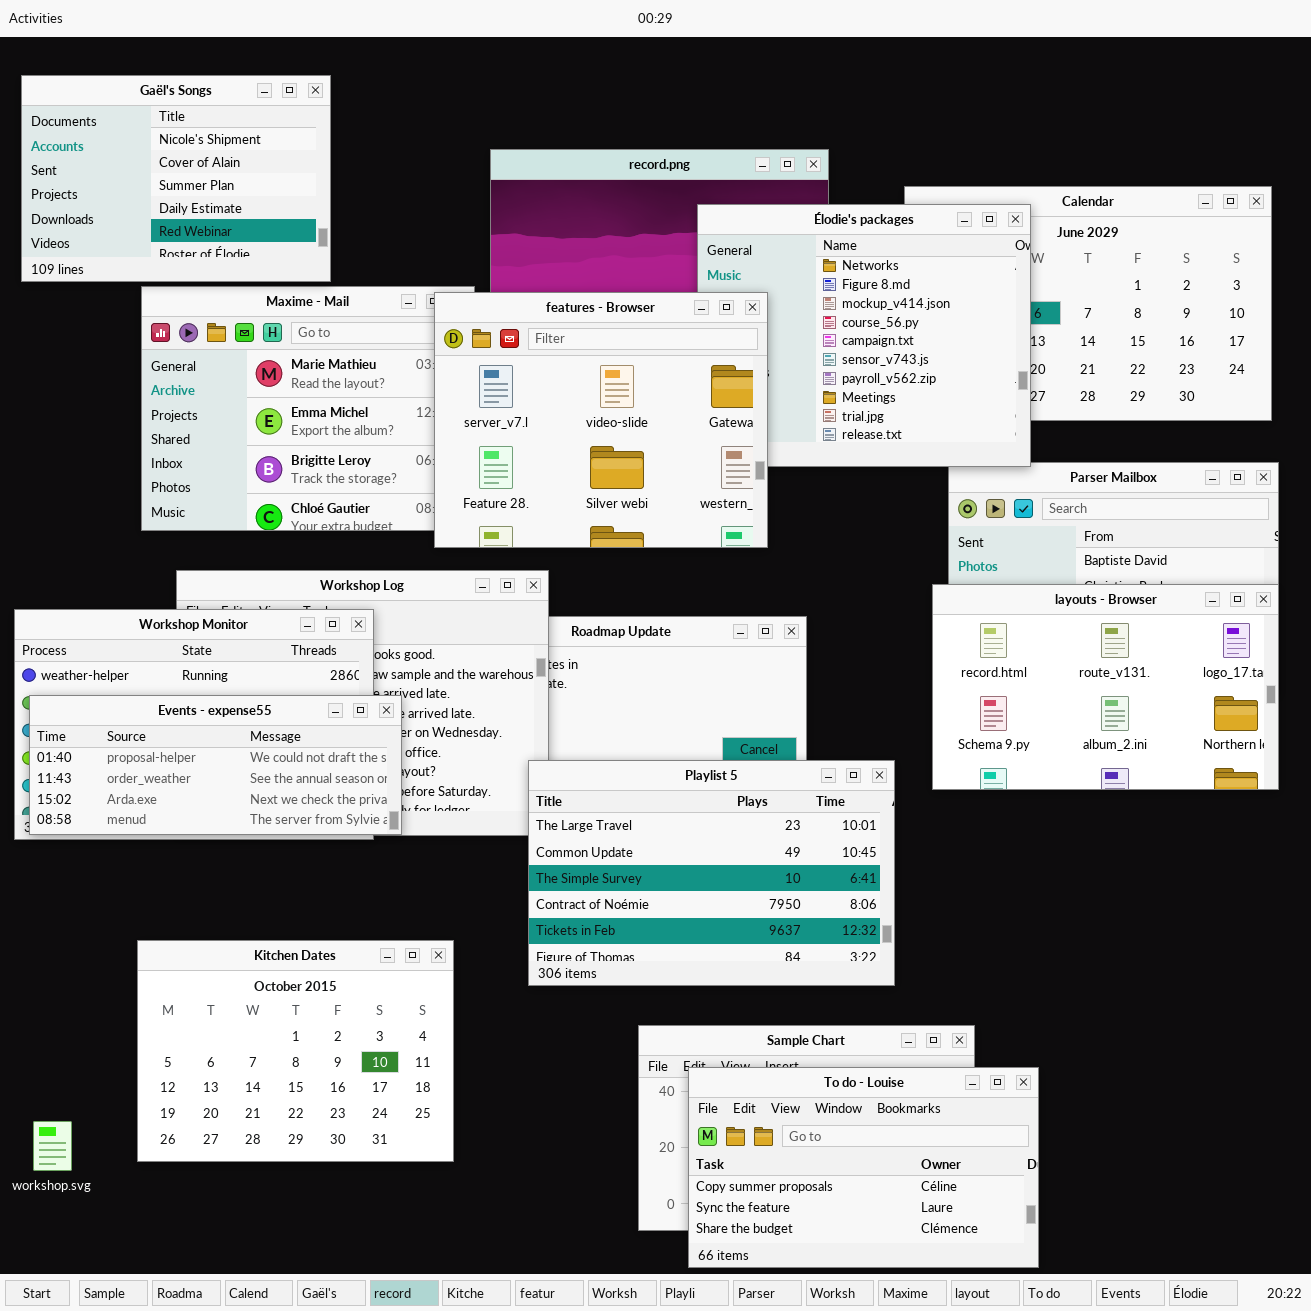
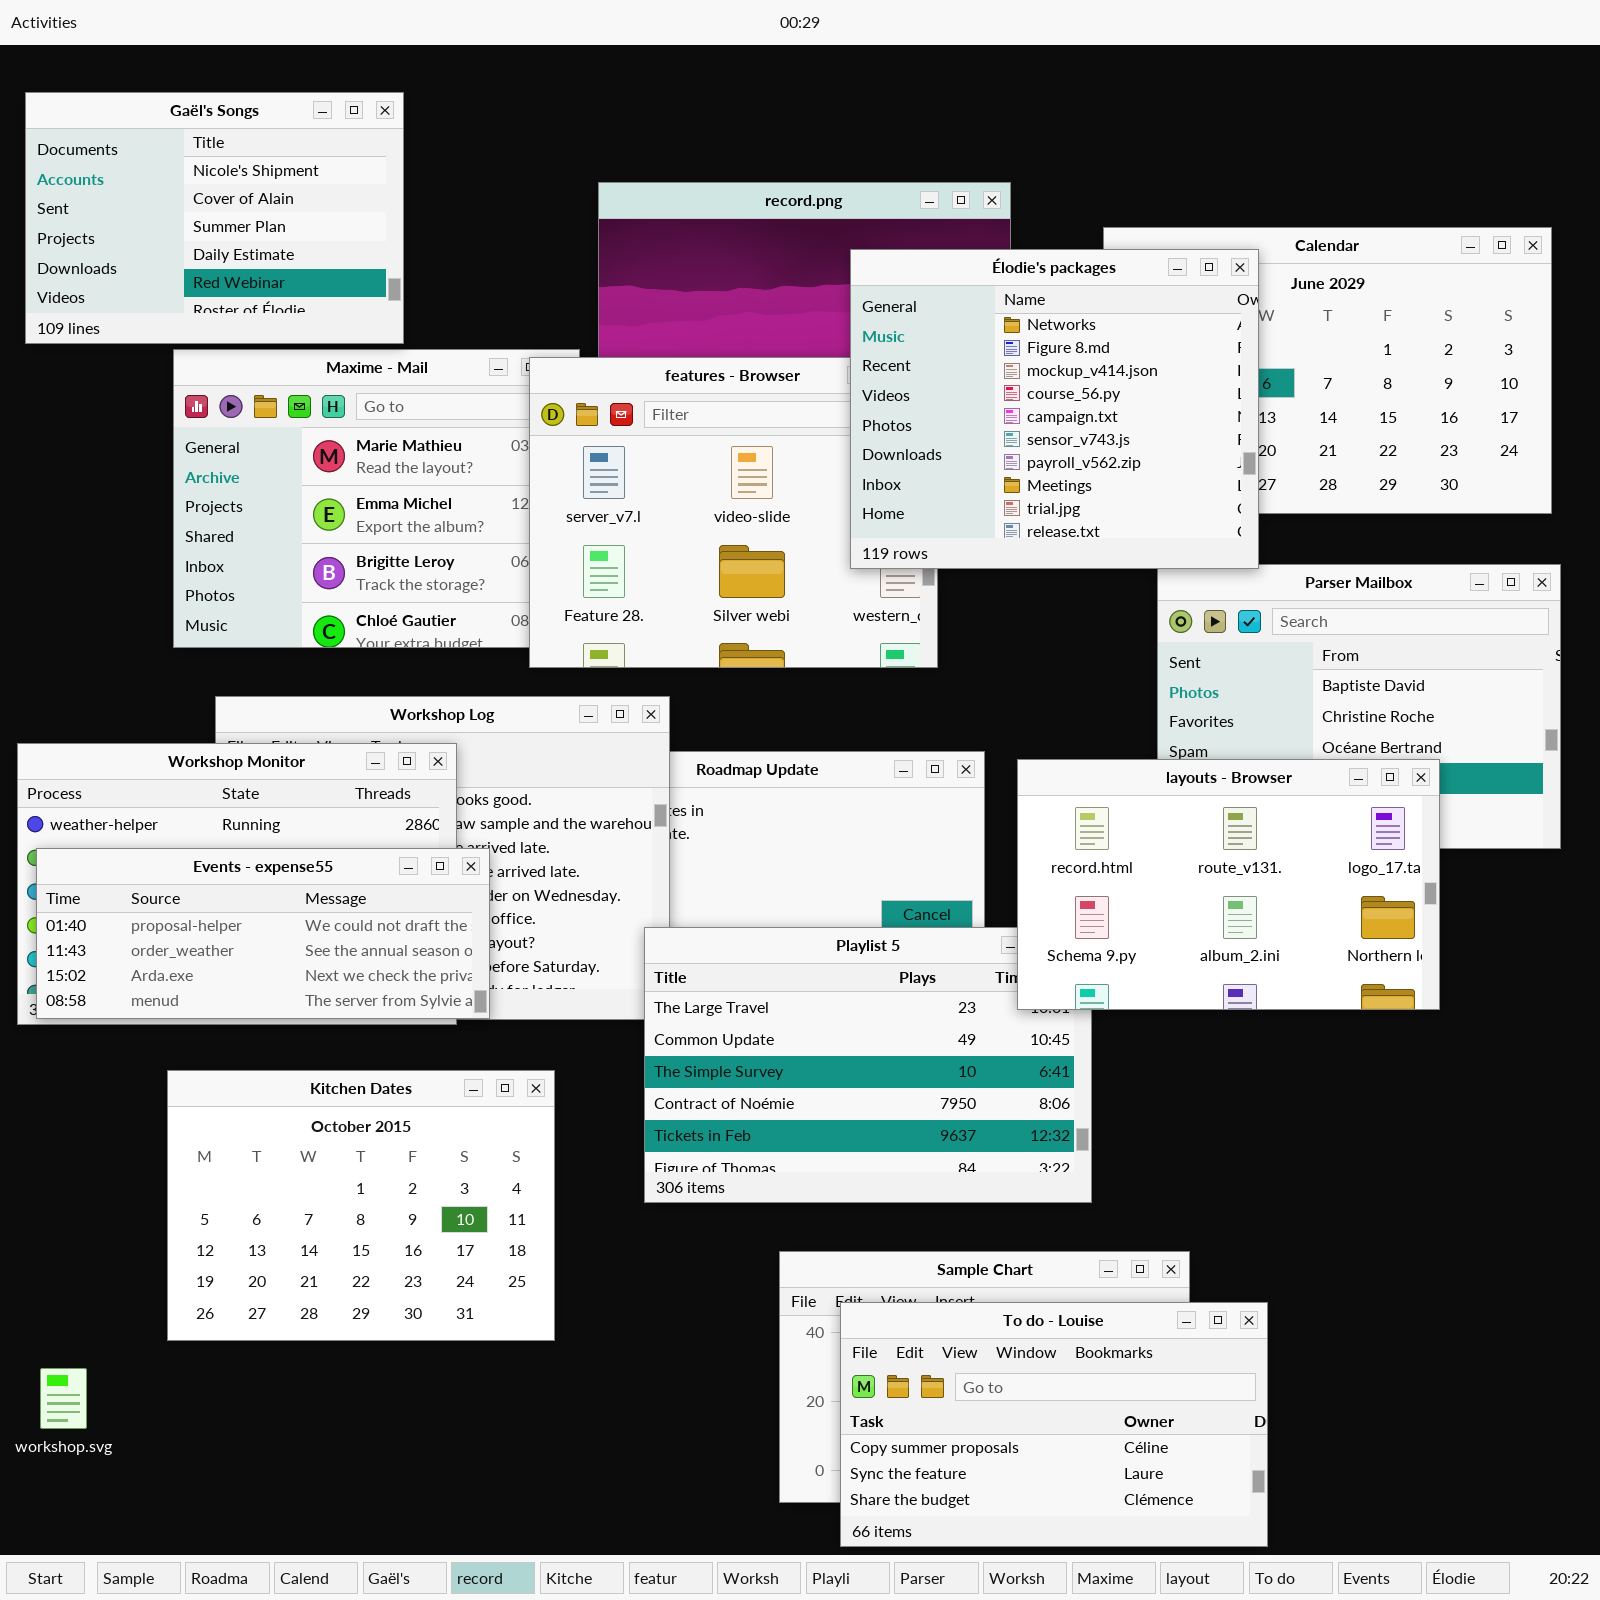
Élodie's packages: [697,204,1031,467] -> [850,249,1259,569], raised
layouts - Browser: [932,584,1279,790] -> [1017,759,1440,1010], moved
Kitchen Dates: [137,940,454,1162] -> [167,1070,555,1341], moved

